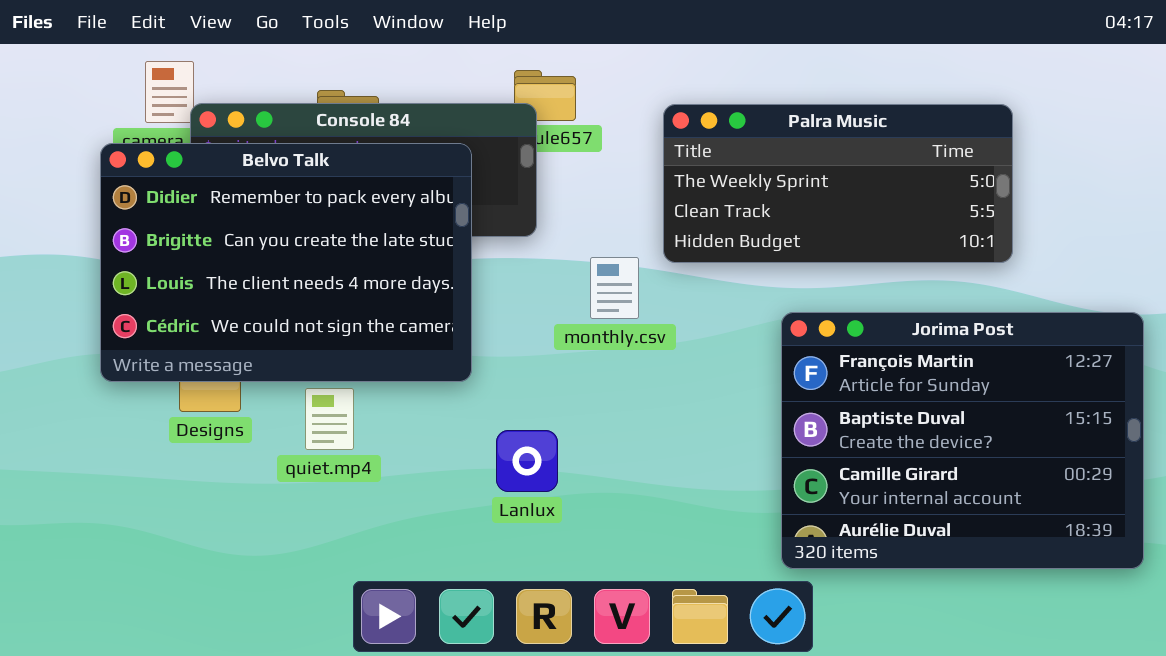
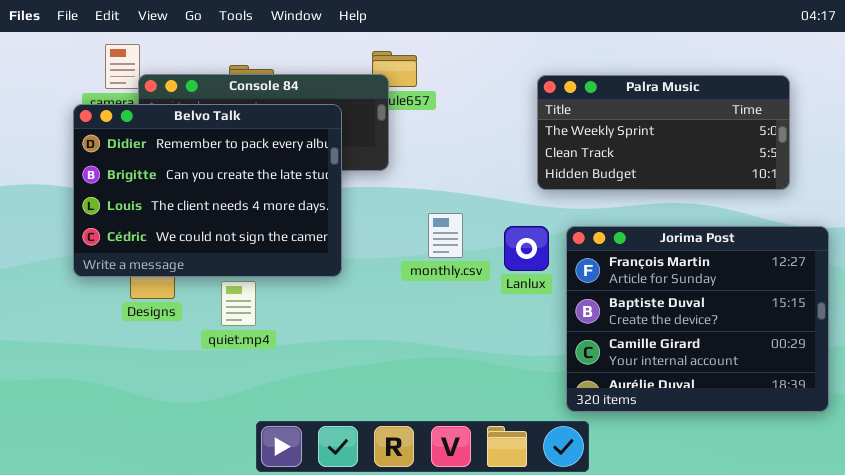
Palra Music: [663,104,1013,263] -> [537,75,790,190], moved
monthly.csv: [590,257,639,319] -> [428,213,463,258], moved
Lanlux: [496,430,558,492] -> [504,226,549,271], moved

